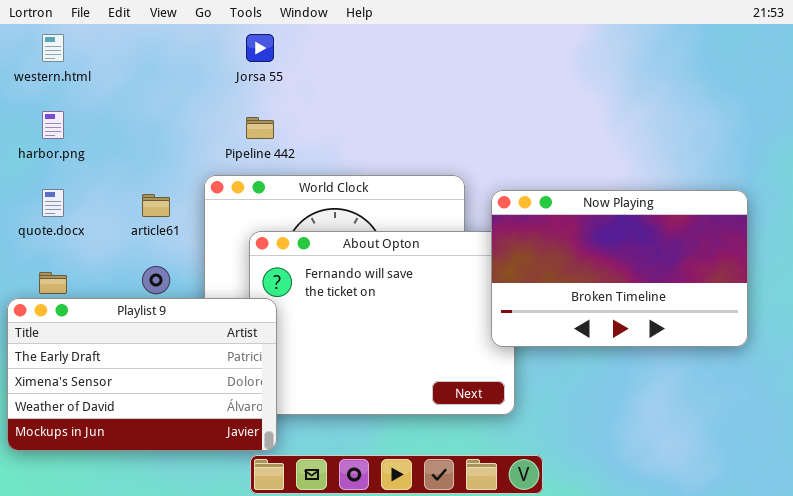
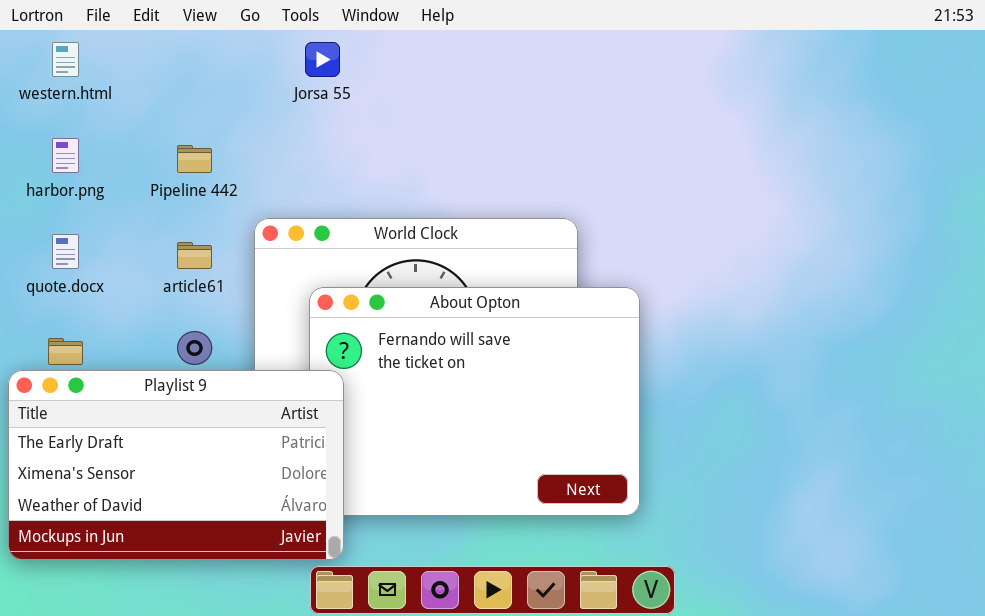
Pipeline 442: [246,117,274,139] -> [177,145,212,173], moved
Now Playing: [491,190,748,347] -> none, closed

